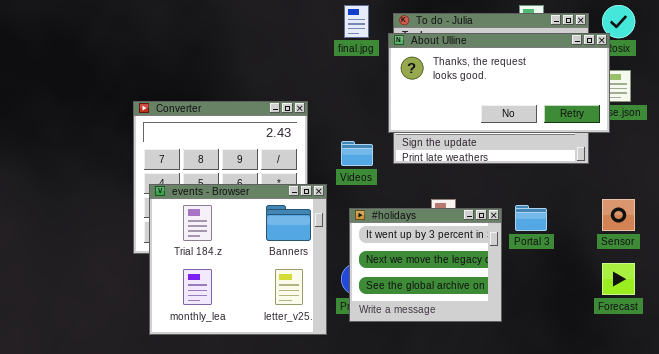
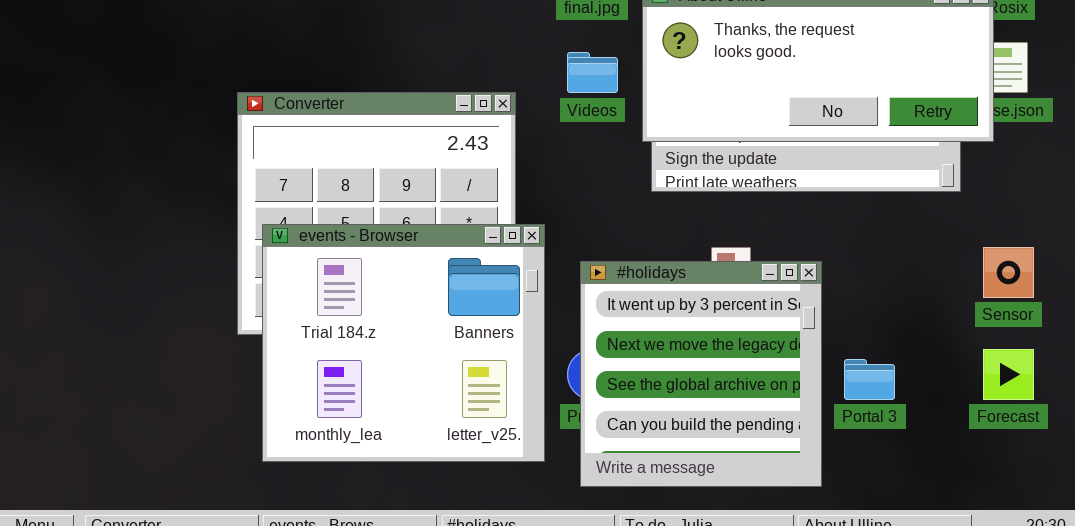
Videos: [341,141,373,166] -> [567,52,618,93], moved
Portal 3: [515,205,547,231] -> [844,359,895,400], moved
#holidays: [349,208,502,322] -> [580,261,822,487], resized

